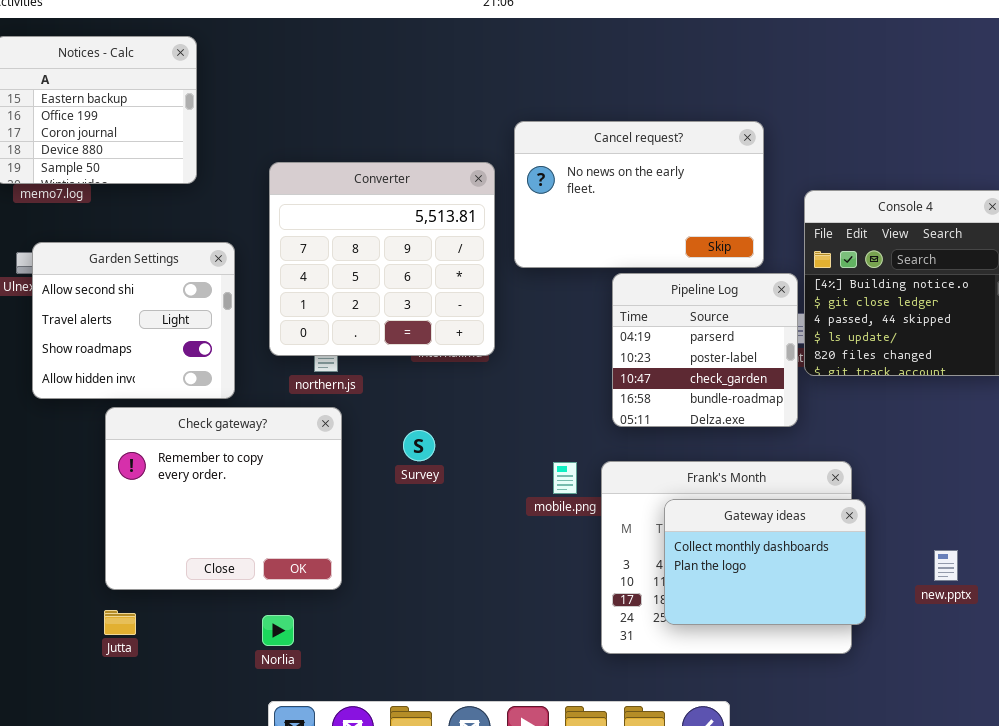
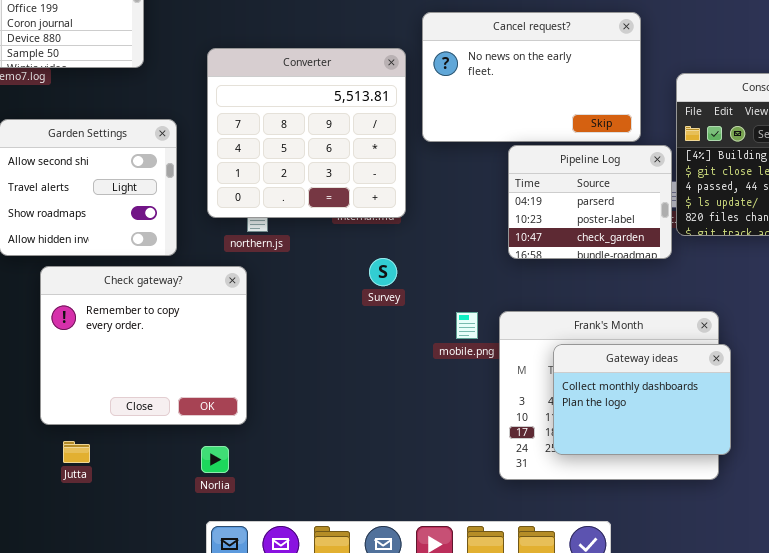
Pipeline Log: [612,273,798,427] -> [508,145,672,259], resized
Check gateway?: [105,407,342,590] -> [40,266,247,425], moved
Survey: [403,430,435,461] -> [369,258,397,286], moved

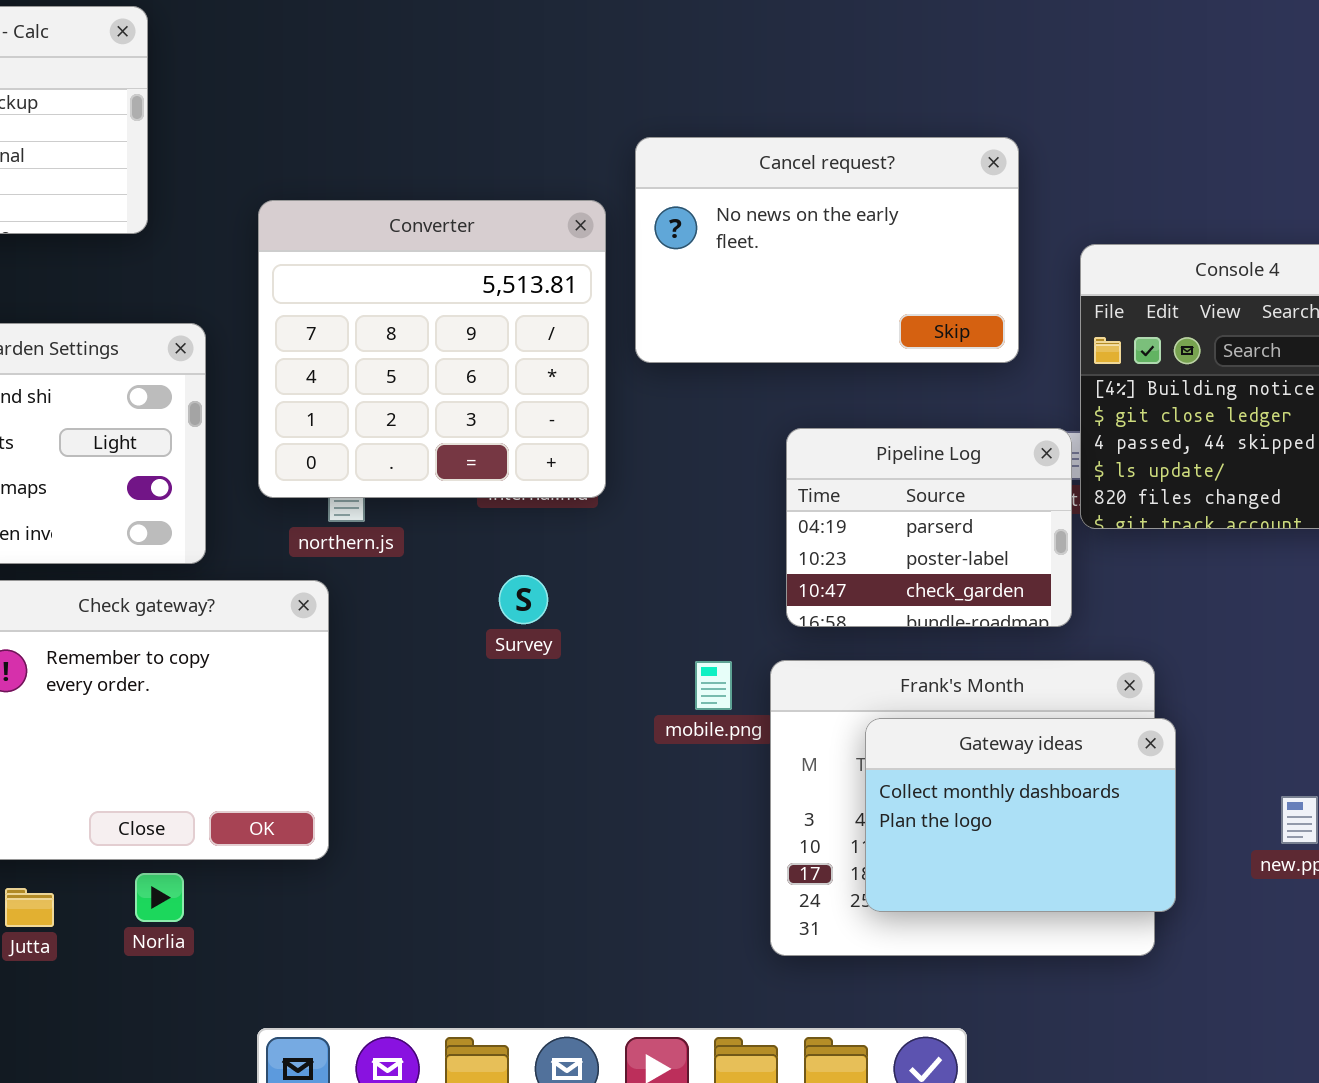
Pipeline Log: [508,145,672,259] -> [786,428,1072,627], moved
Survey: [369,258,397,286] -> [499,575,548,624], moved
Norlia: [201,446,229,473] -> [135,873,184,922], moved

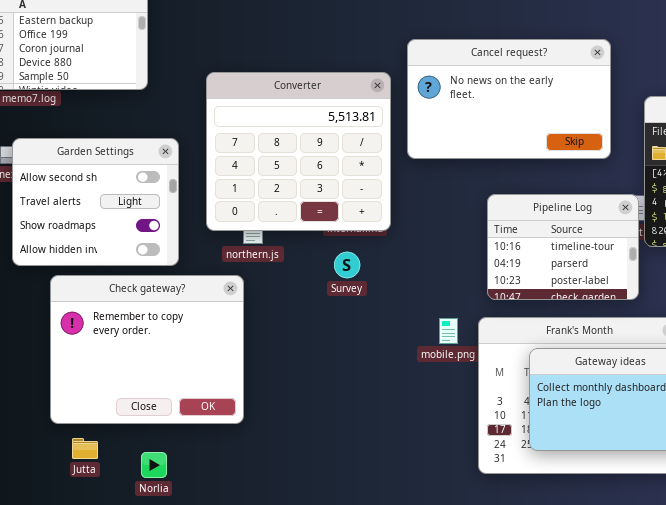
Pipeline Log: [786,428,1072,627] -> [487,194,639,300], scrolled up 1 row
Survey: [499,575,548,624] -> [334,252,360,278], moved
Norlia: [135,873,184,922] -> [141,452,167,478], moved

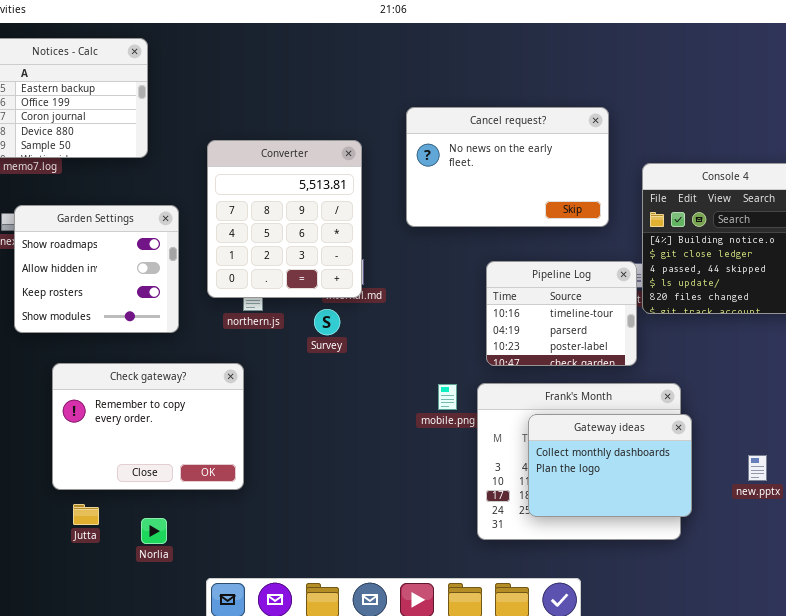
Converter: [206,72,391,231] -> [207,140,362,298], resized
Garden Settings: [12,138,179,266] -> [14,205,179,333], scrolled down 2 rows
Survey: [334,252,360,278] -> [314,309,340,335], moved
Check gateway?: [50,275,244,424] -> [52,363,244,490], resized

